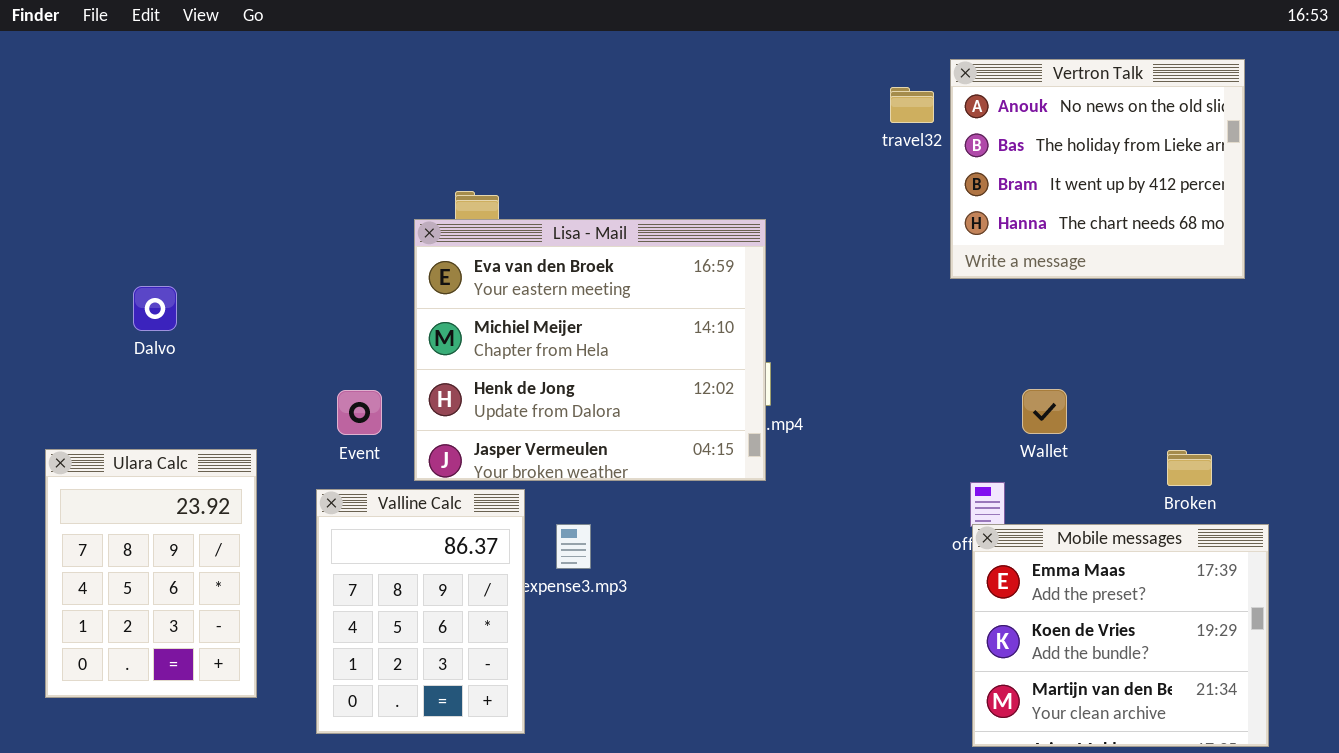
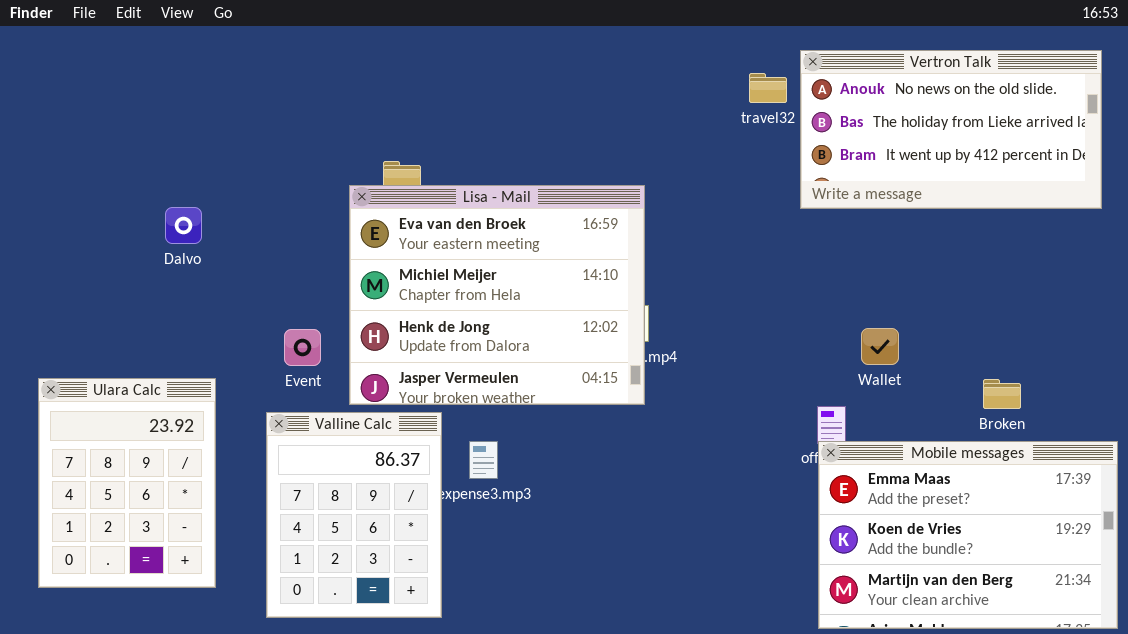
Vertron Talk: [950,59,1245,279] -> [800,50,1102,209], resized
Dalvo: [133,286,177,331] -> [165,207,202,244], moved
Mobile messages: [972,524,1269,747] -> [818,441,1118,629], resized

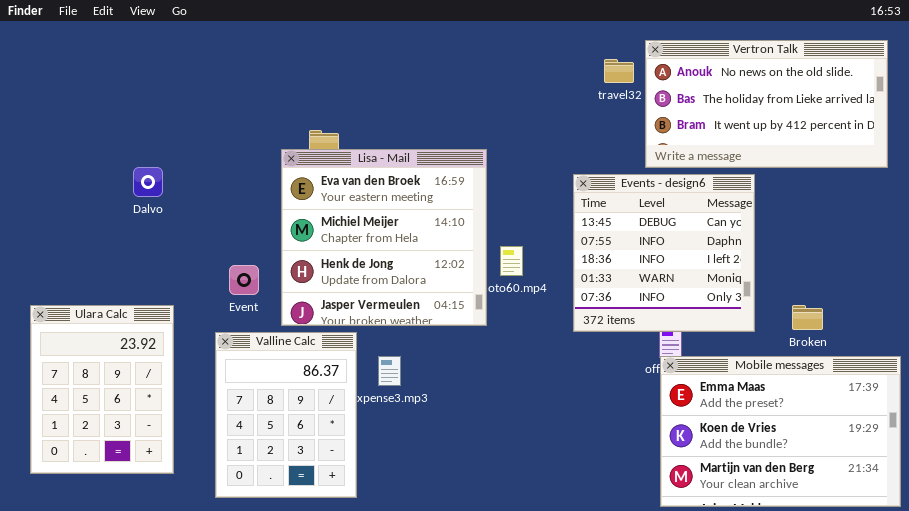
Lisa - Mail: [349,185,645,405] -> [281,149,487,326], resized
Events - design6: none -> [573,174,755,332], opened

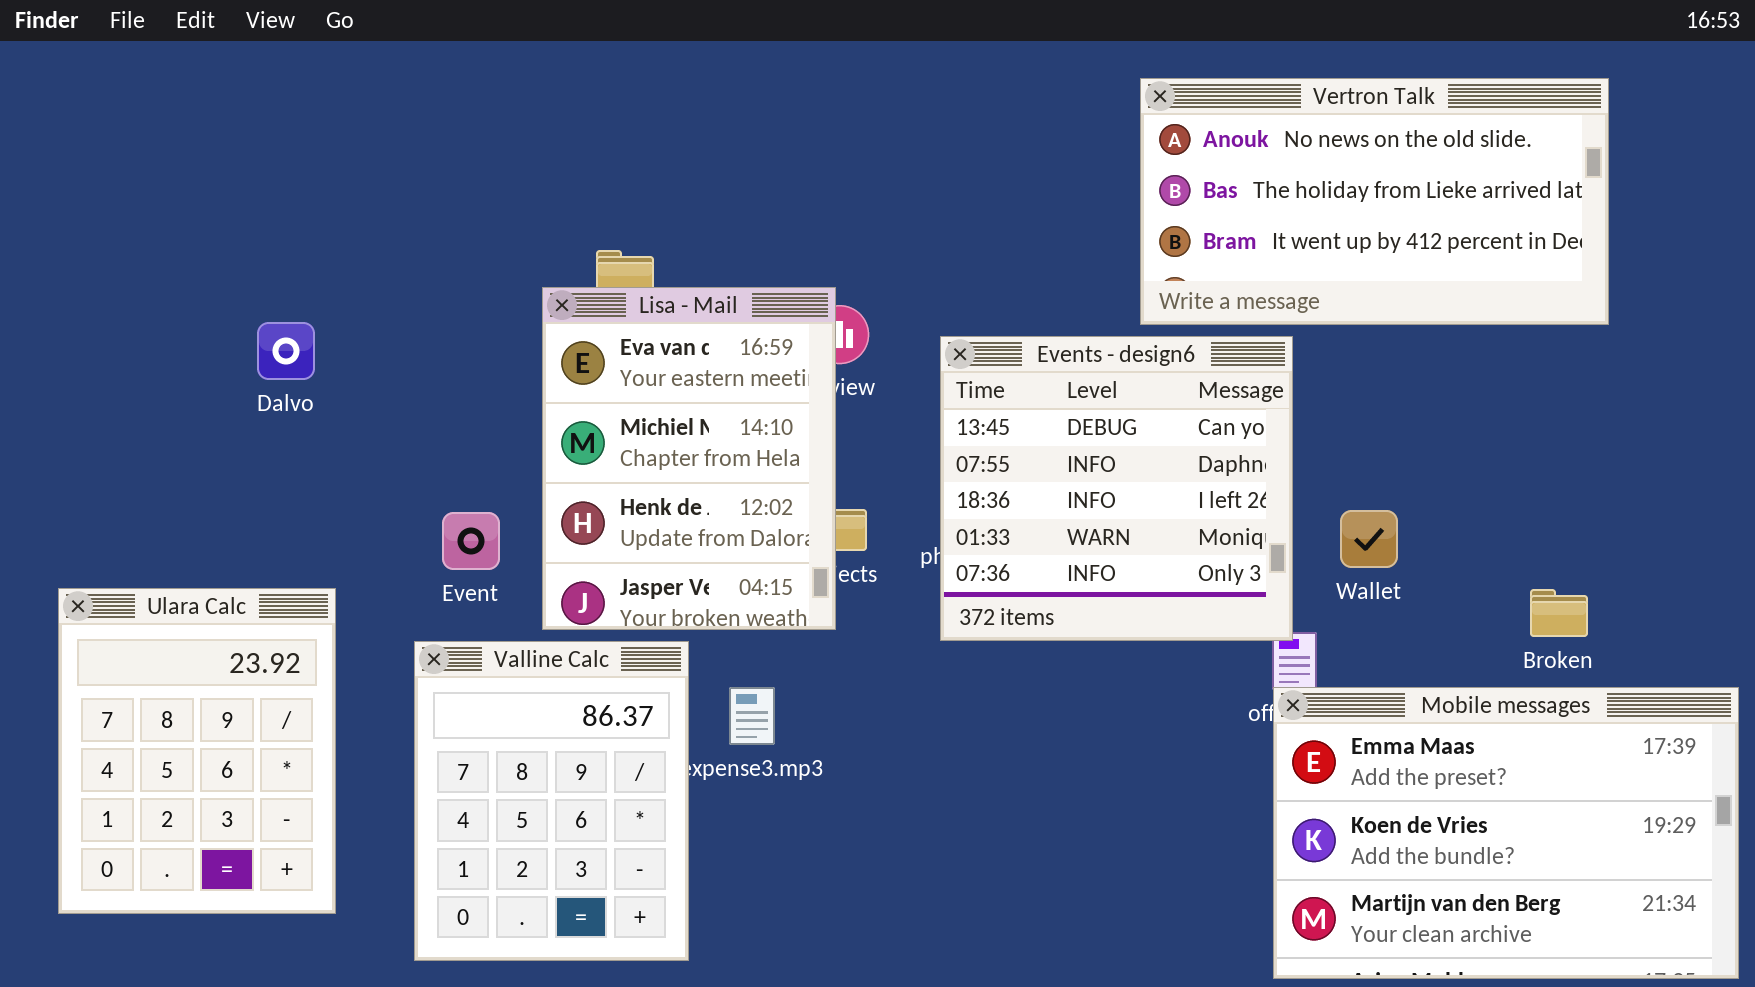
Vertron Talk: [645,40,888,168] -> [1140,78,1609,325], moved
Lisa - Mail: [281,149,487,326] -> [542,287,836,630], resized
Events - design6: [573,174,755,332] -> [940,336,1293,641], moved

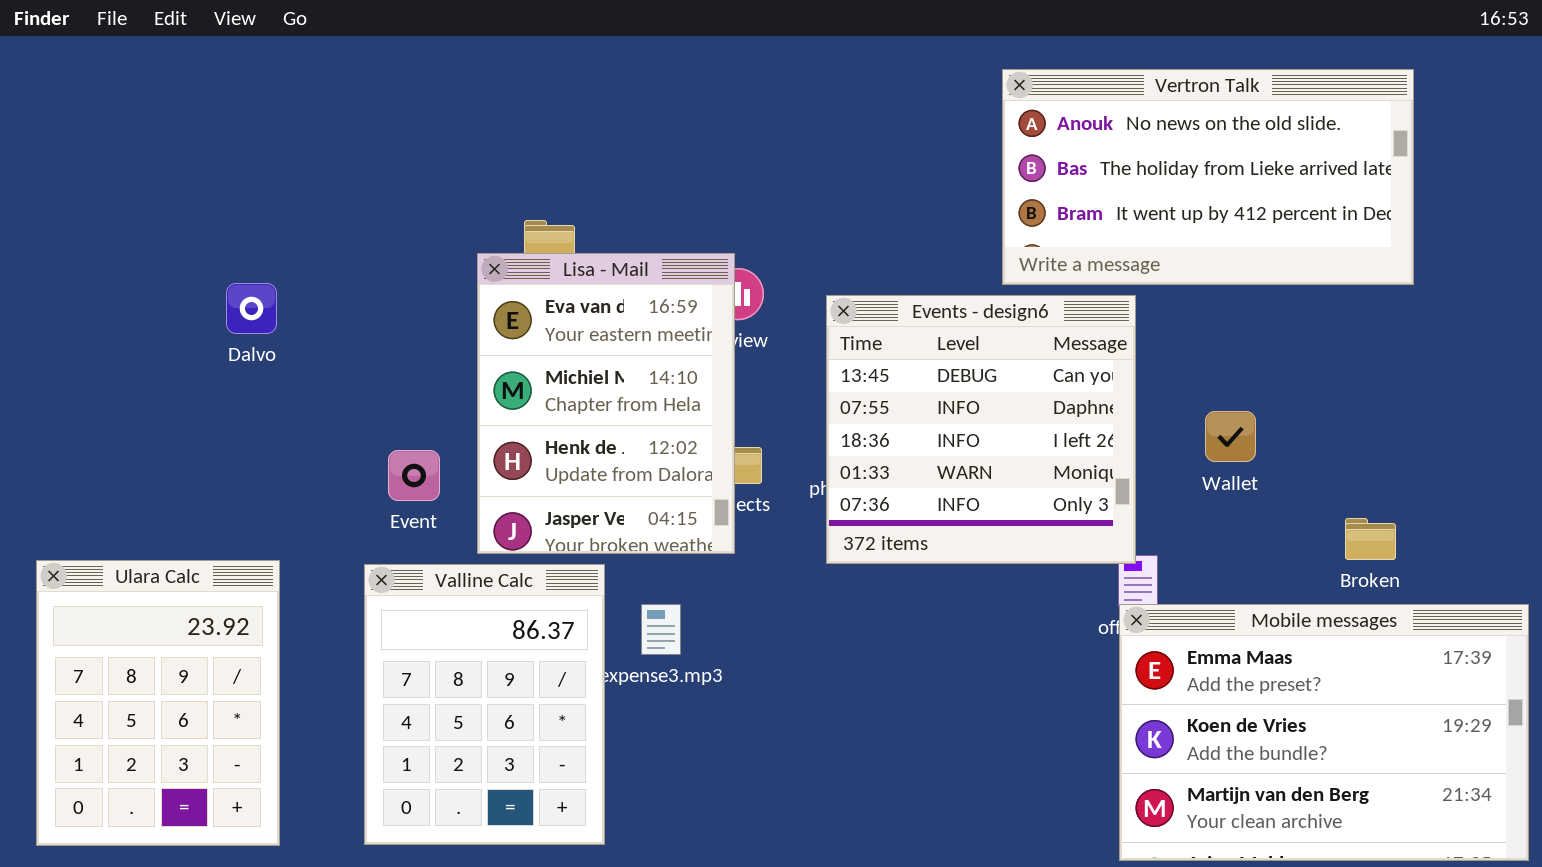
Wallet: [1340,510,1398,568] -> [1205,411,1256,462], moved
Ulara Calc: [58,588,336,914] -> [36,560,280,846], moved

